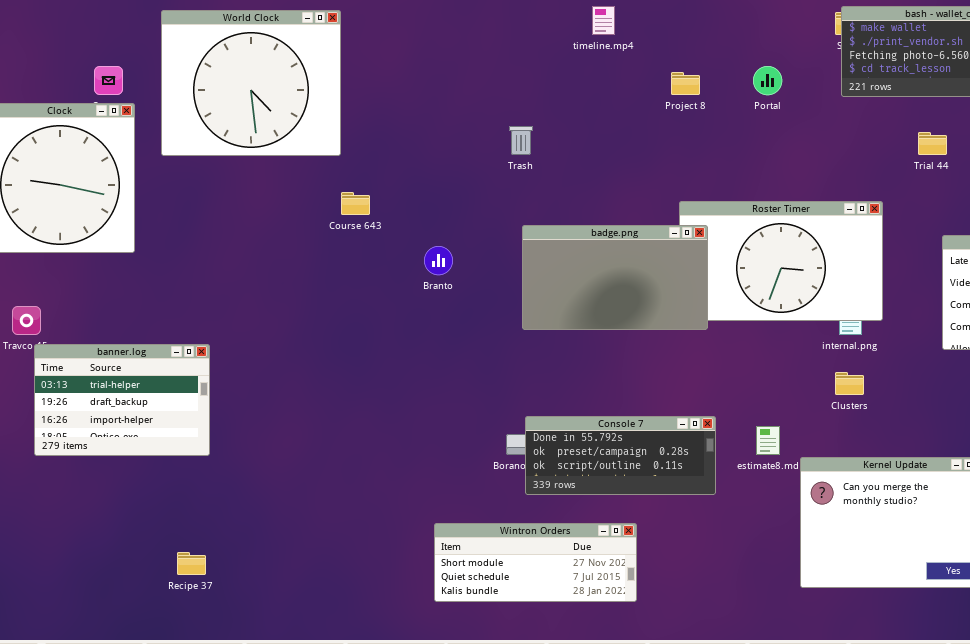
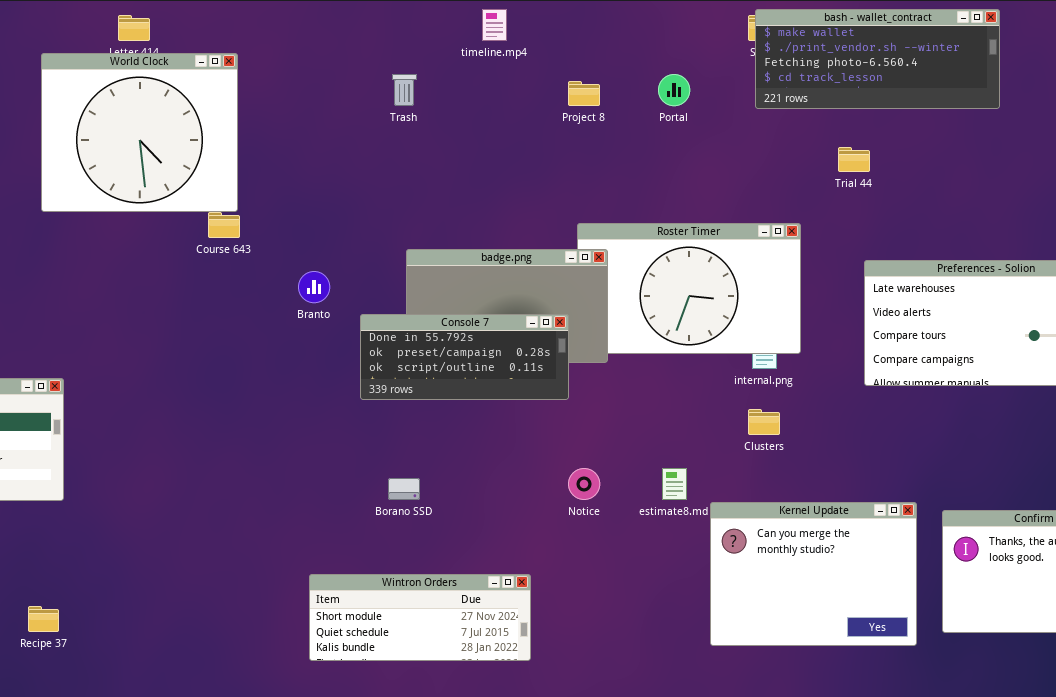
World Clock: [161,10,341,156] -> [41,53,238,212], moved
Trash: [509,126,533,155] -> [392,74,417,106], moved
Console 7: [525,416,716,495] -> [360,314,569,400], moved

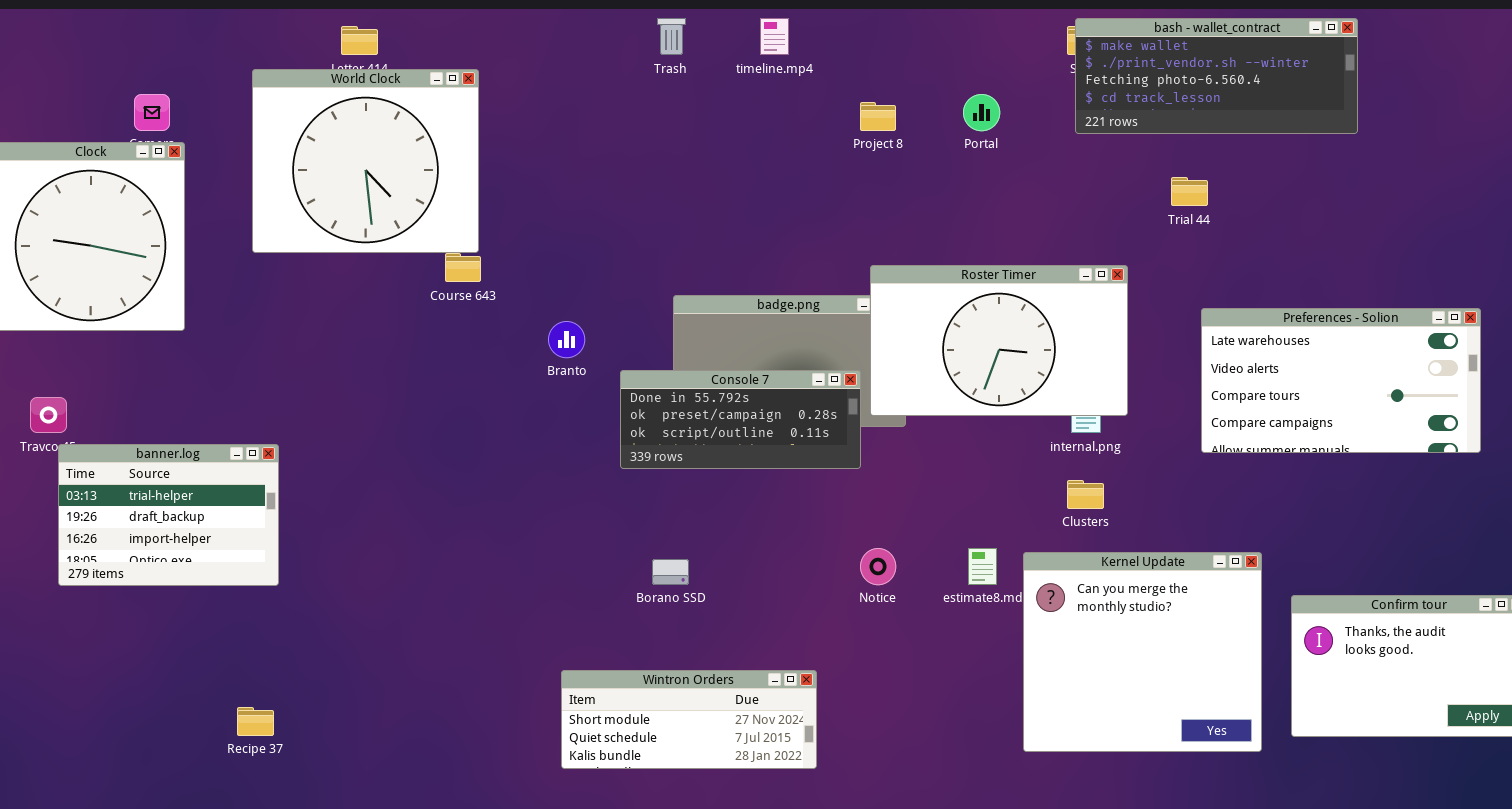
Trash: [392,74,417,106] -> [657,18,686,55], moved
Roster Timer: [577,223,801,354] -> [870,265,1128,416], raised
Kernel Update: [710,502,917,646] -> [1023,552,1262,752], resized

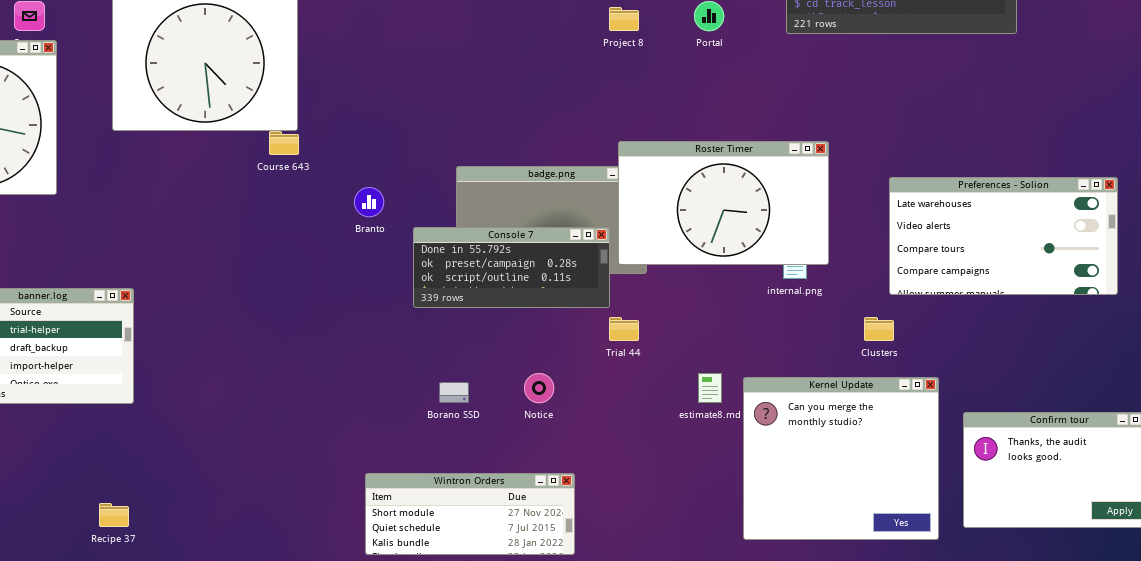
Trial 44: [1171,177,1208,206] -> [609,317,639,341], moved
Clusters: [1067,480,1104,509] -> [864,317,894,341], moved
Notice: [860,548,896,585] -> [524,373,554,403], moved

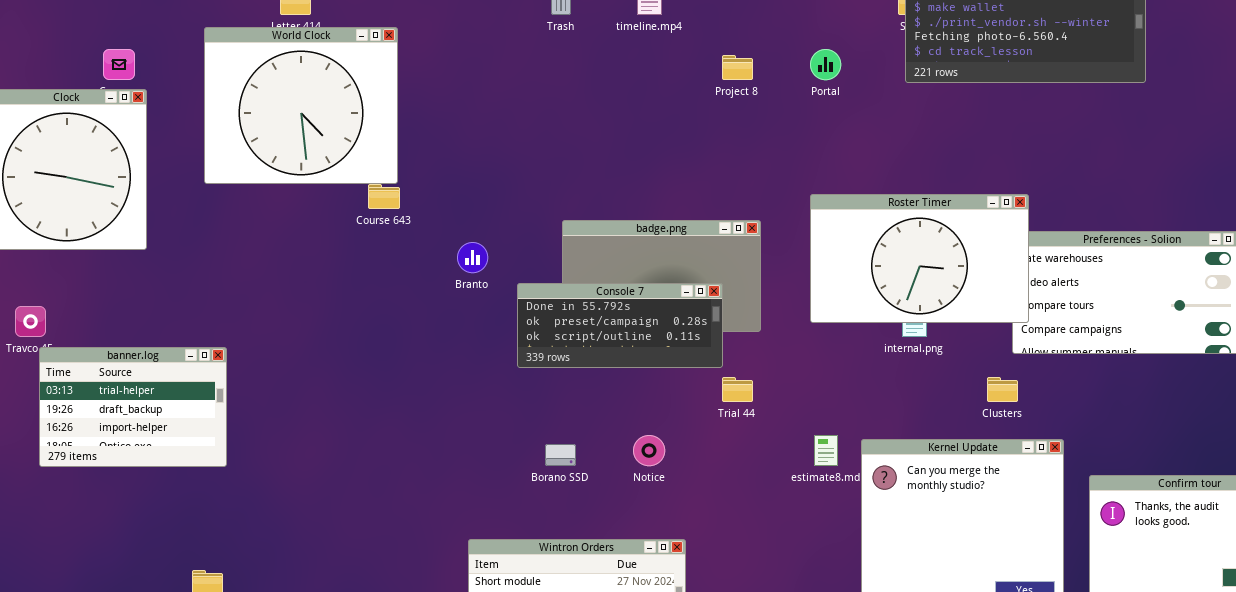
Roster Timer: [618,141,829,265] -> [810,194,1029,323], moved

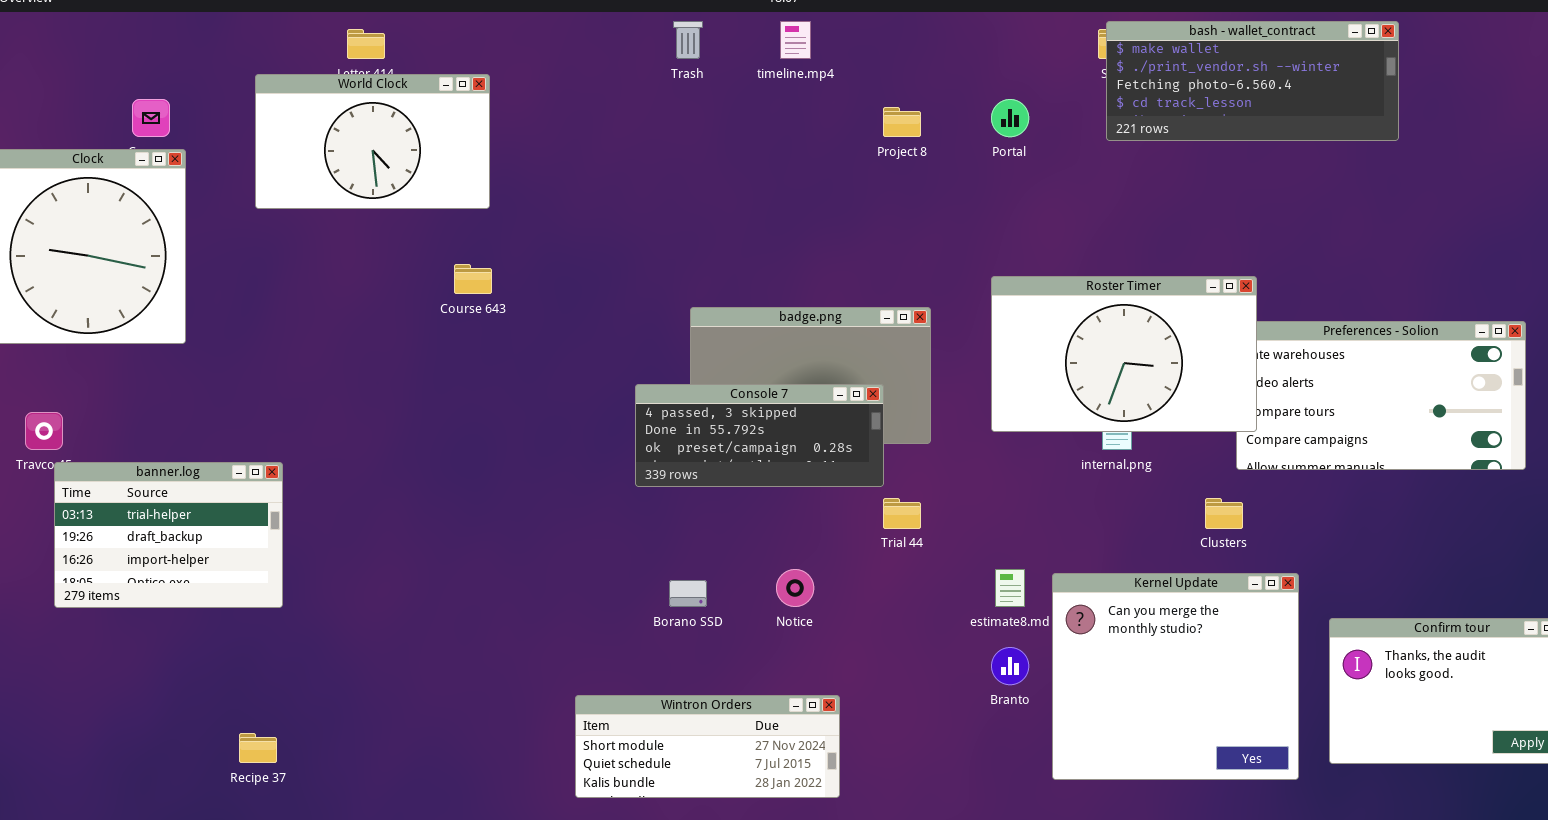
World Clock: [204,27,398,184] -> [255,74,490,209], resized
Branto: [457,242,488,273] -> [991,647,1029,685], moved
Console 7: [517,283,723,368] -> [635,384,884,487], scrolled up 1 row

